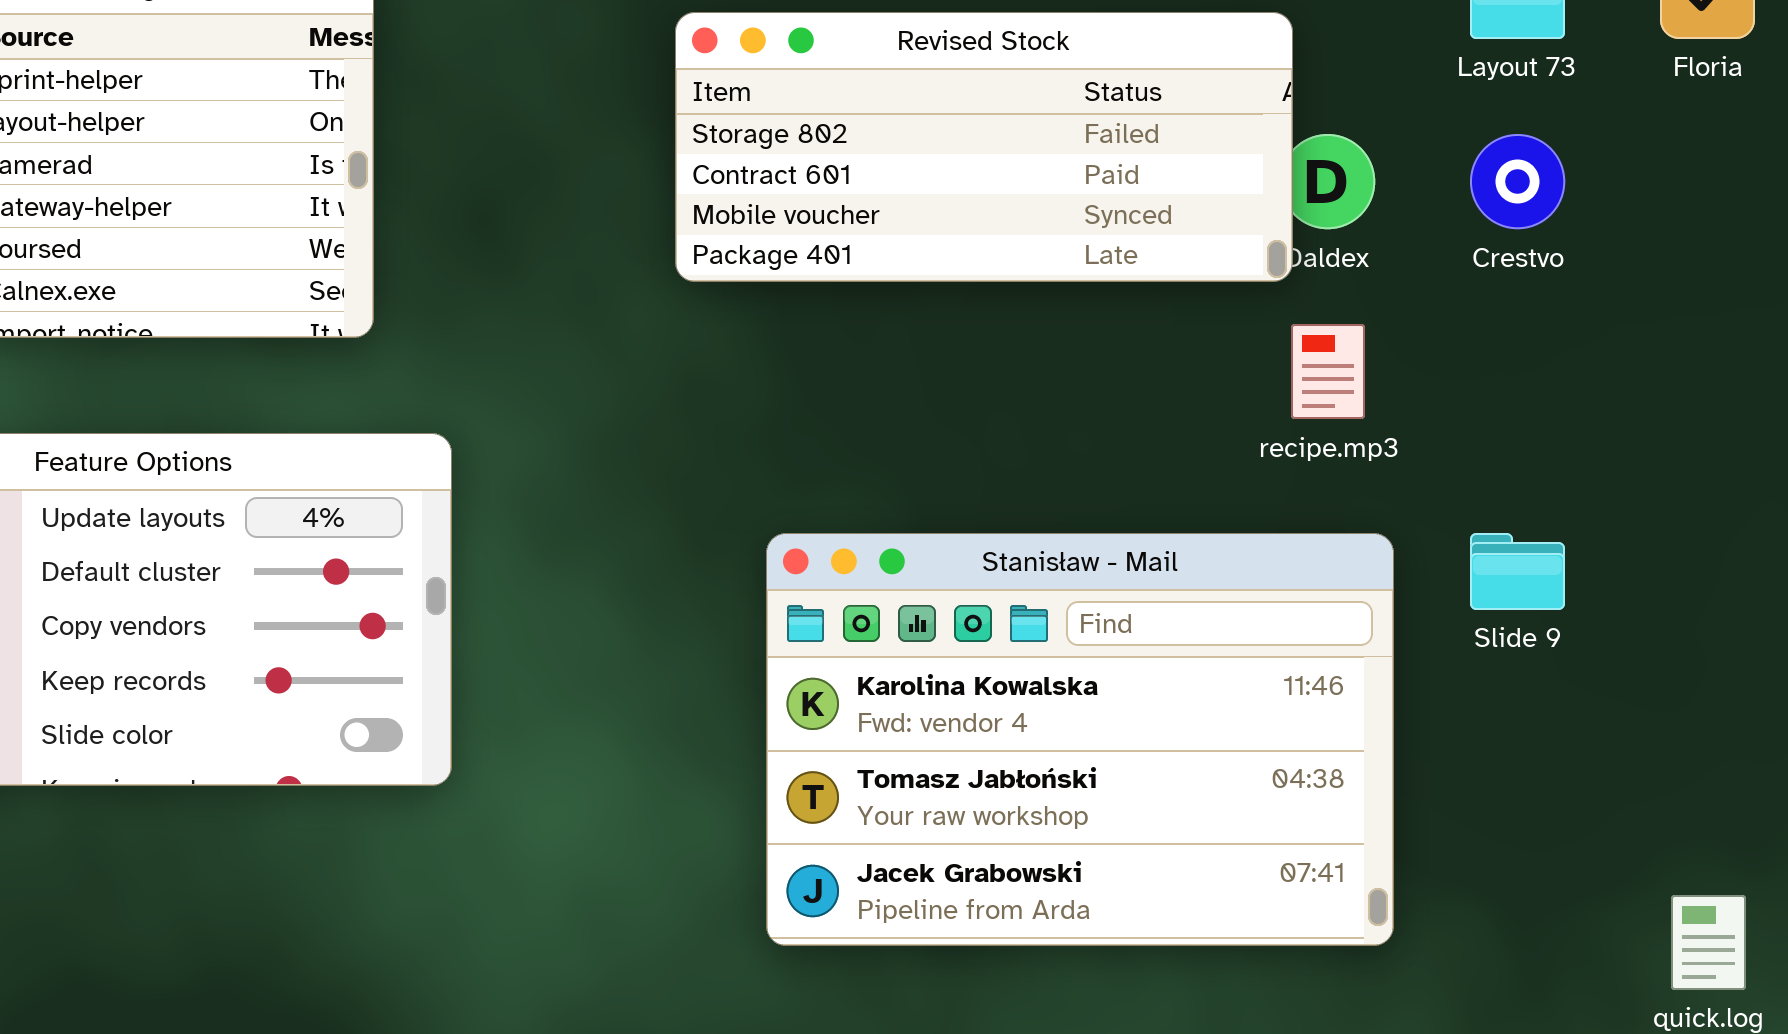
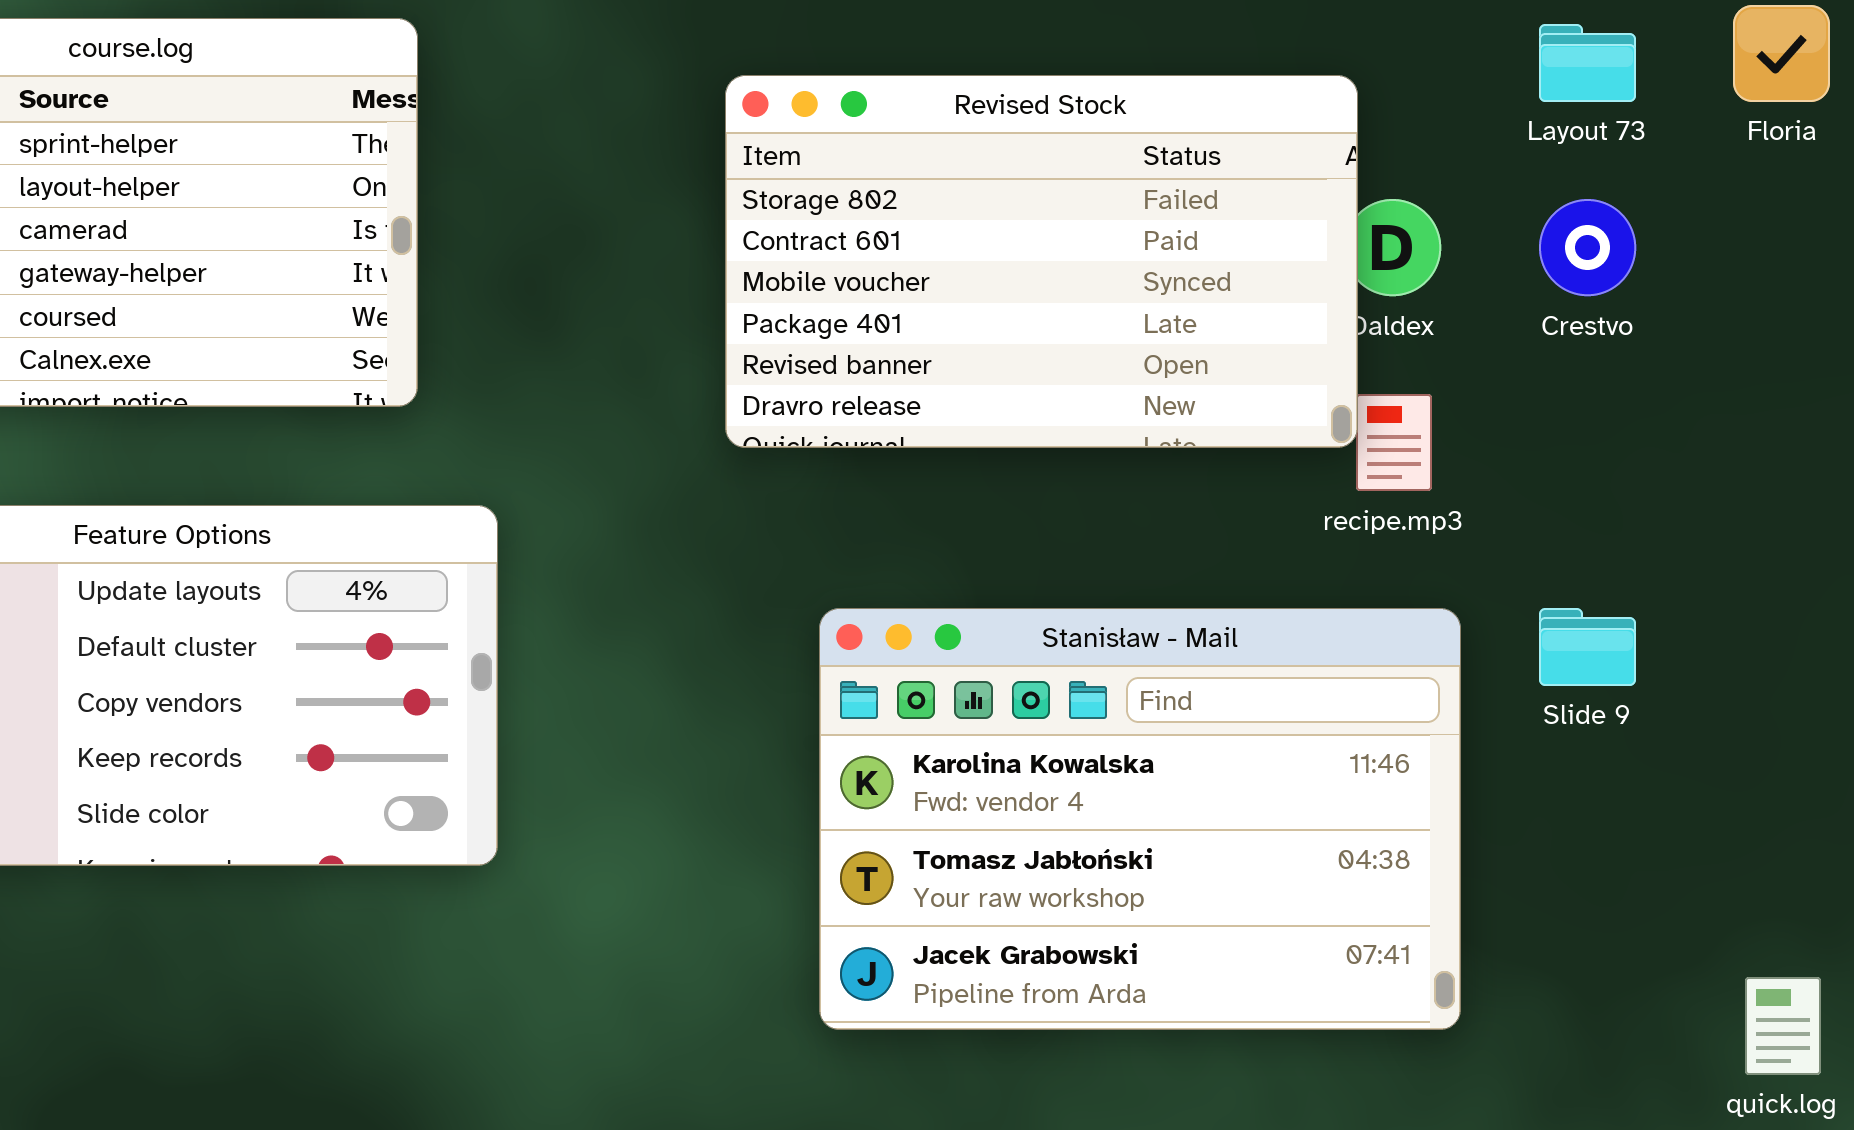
Revised Stock: [675,12,1293,282] -> [725,75,1358,448], resized

